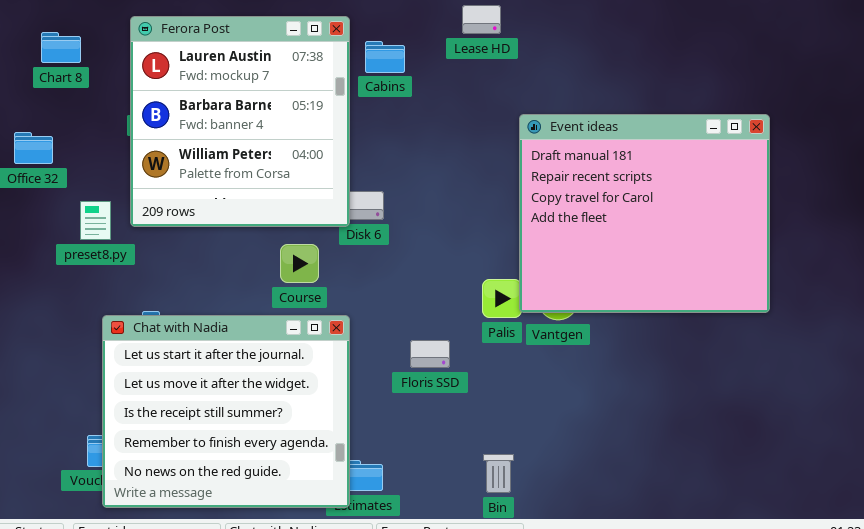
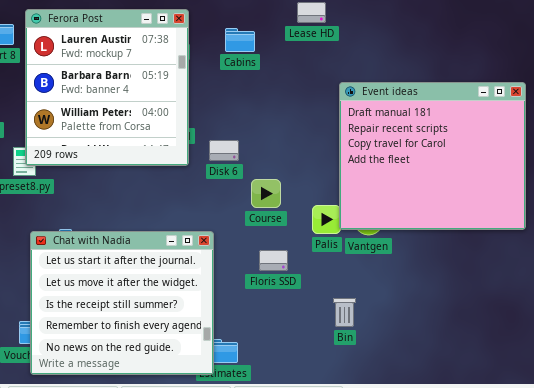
Ferora Post: [130,16,350,227] -> [25,9,189,166], moved
Course: [280,244,319,283] -> [251,179,281,208], moved
Bin: [483,454,514,493] -> [333,298,356,327], moved

